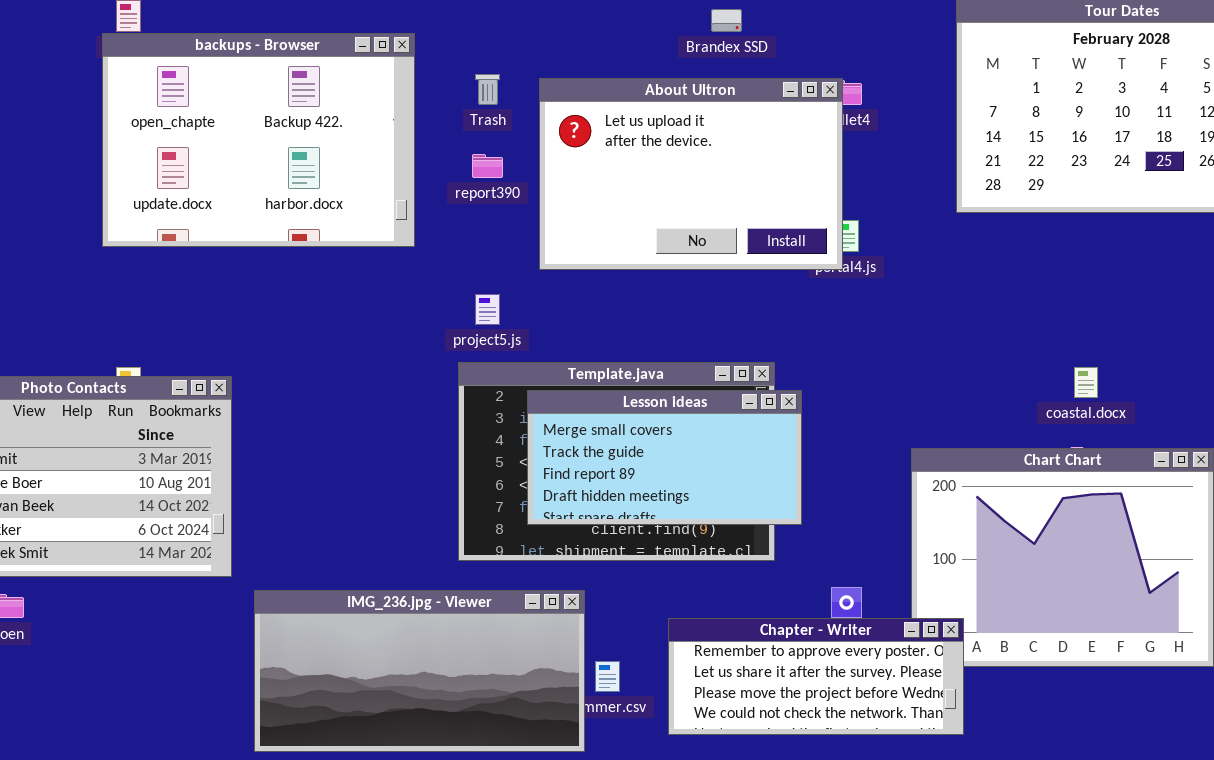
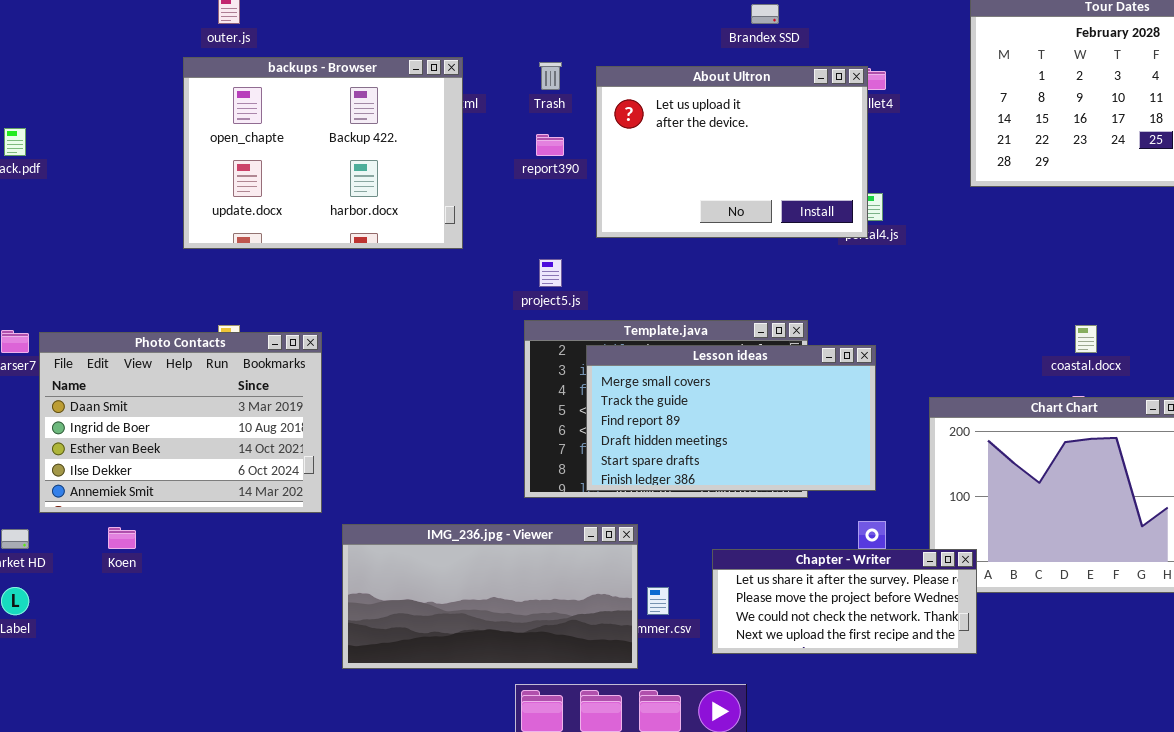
backups - Browser: [102,33,415,247] -> [183,57,463,249], moved
Lesson ideas: [527,390,802,525] -> [586,345,876,491], resized
Chapter - Writer: [668,618,964,735] -> [712,549,977,654], scrolled down 1 row

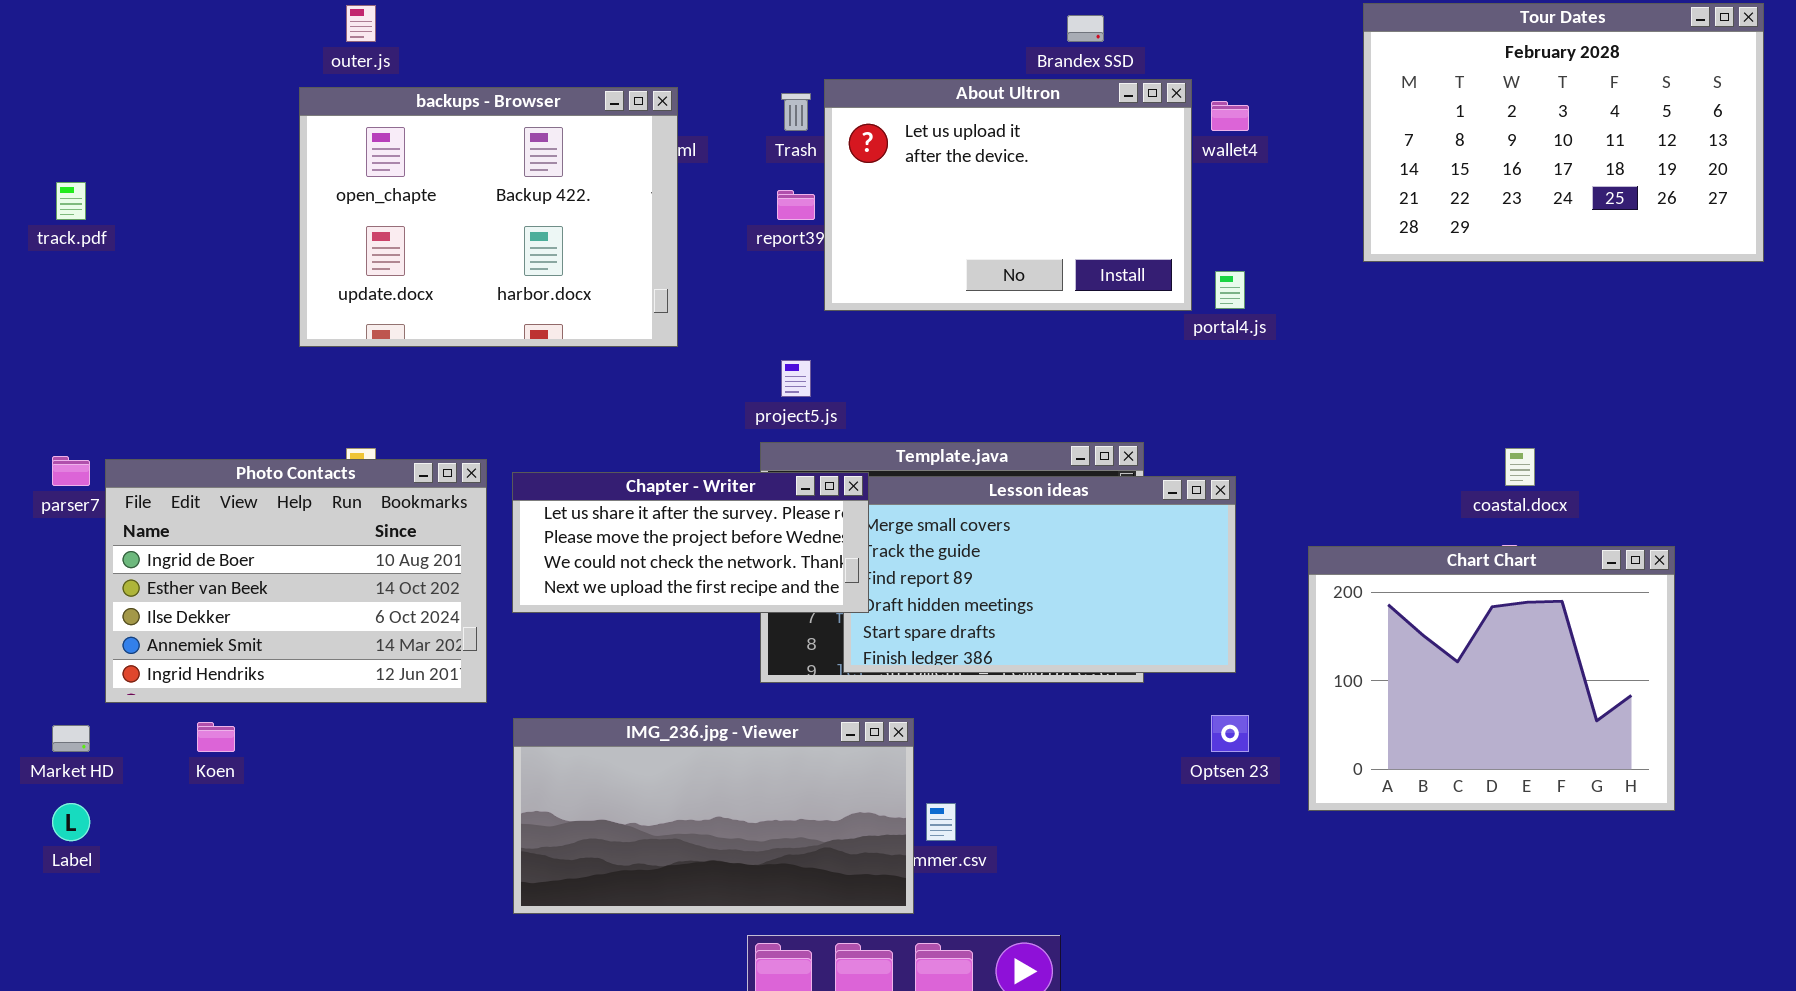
About Ultron: [596,66,868,238] -> [824,79,1192,311], moved
Photo Contacts: [39,332,322,513] -> [105,459,487,703], scrolled down 1 row
Chapter - Writer: [712,549,977,654] -> [512,472,869,613], moved

